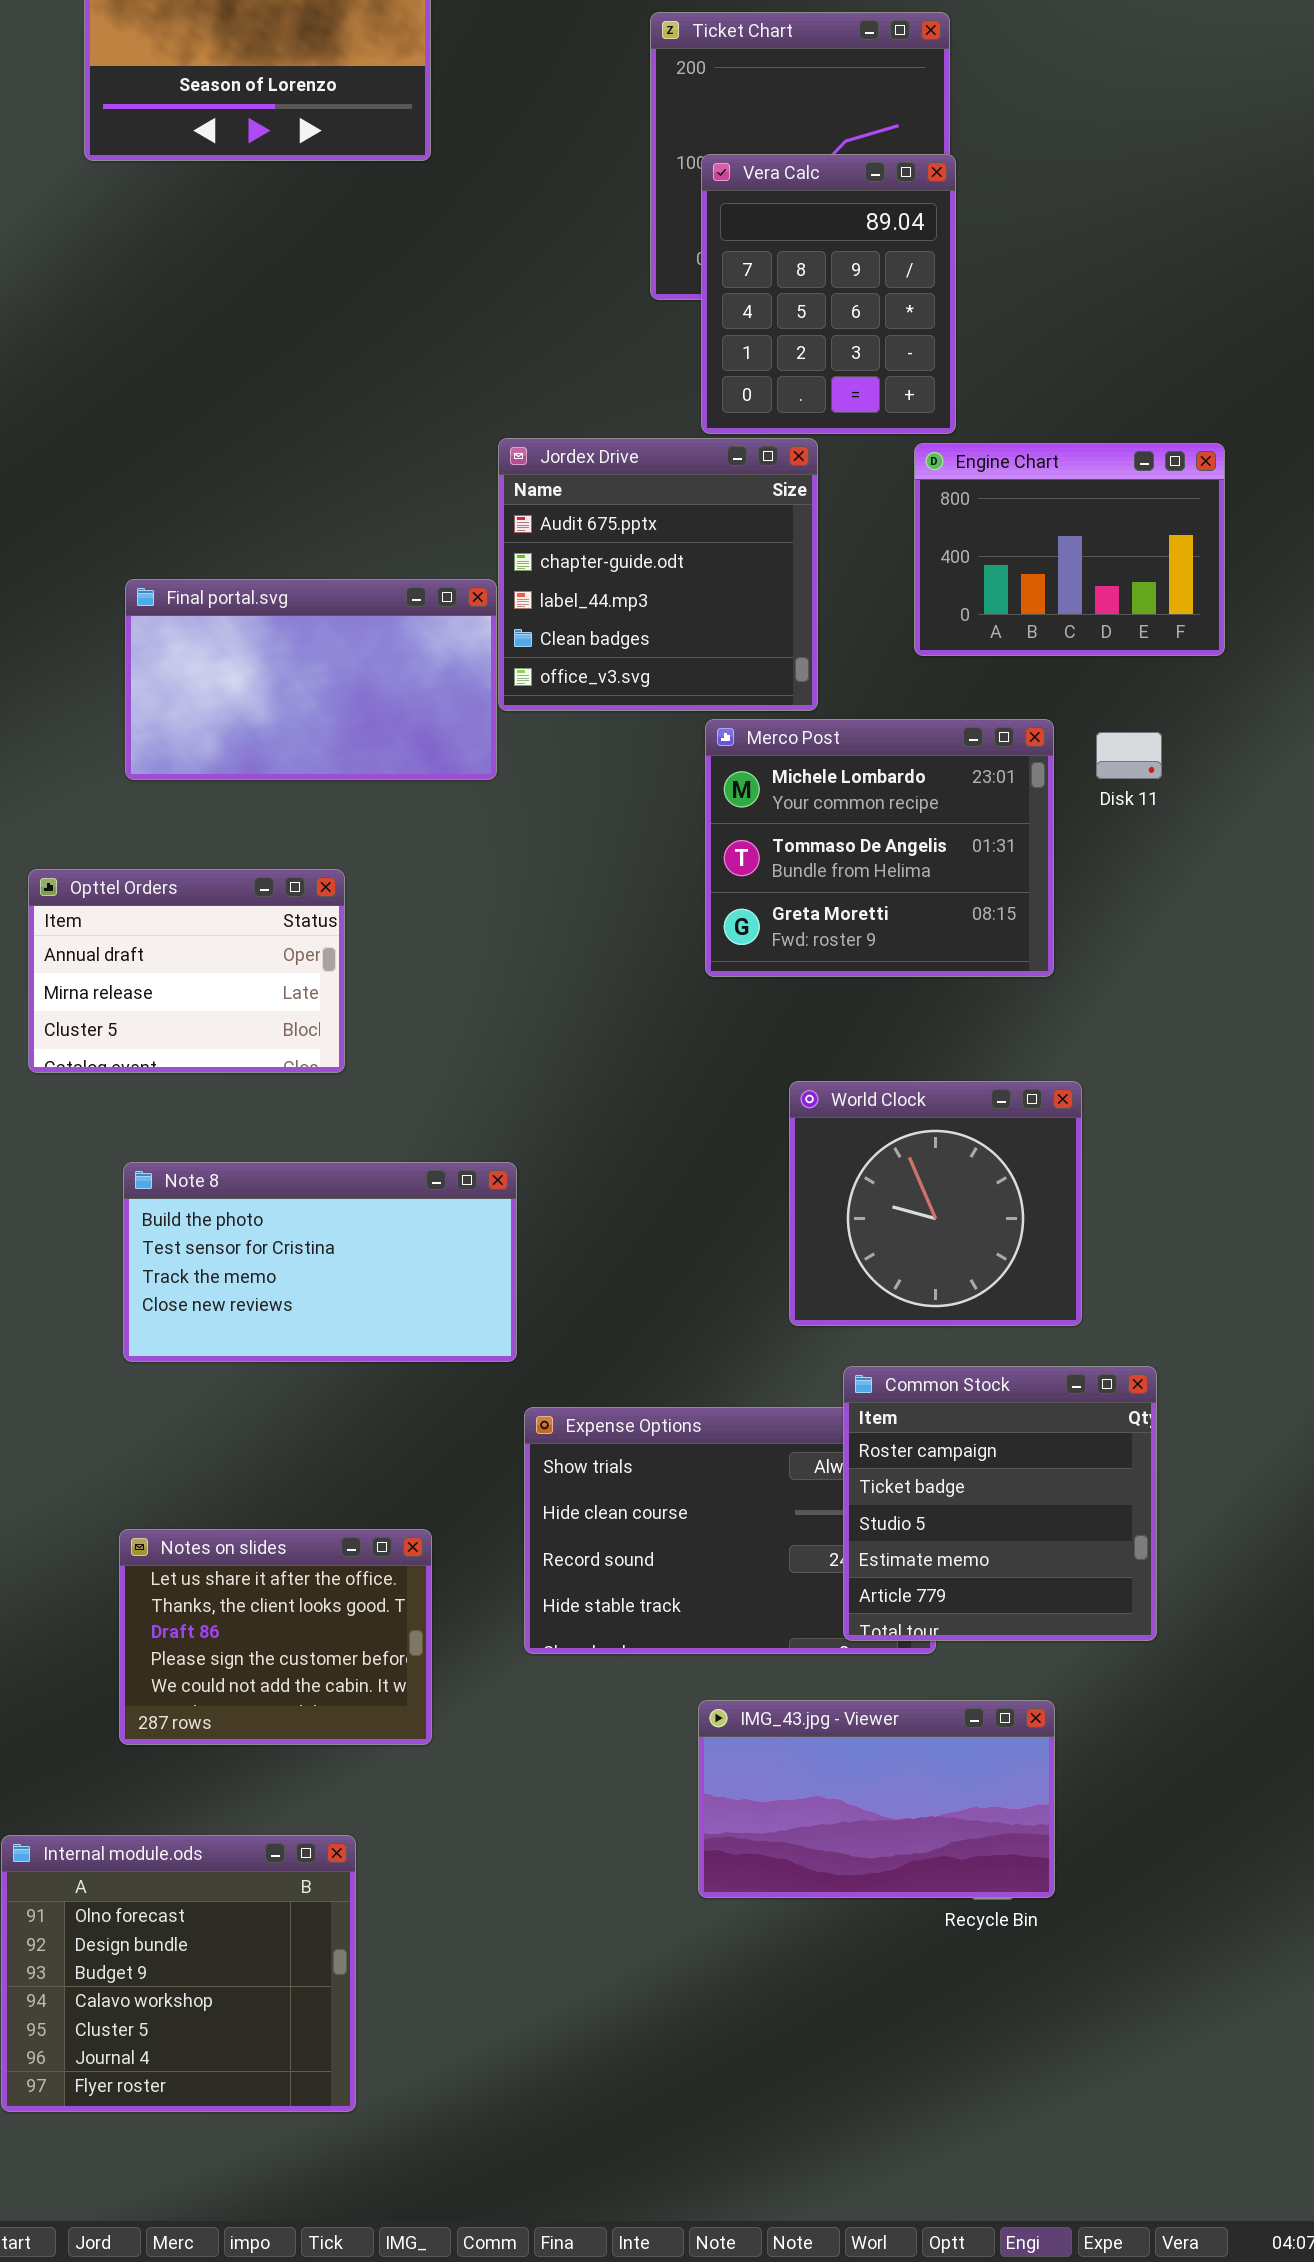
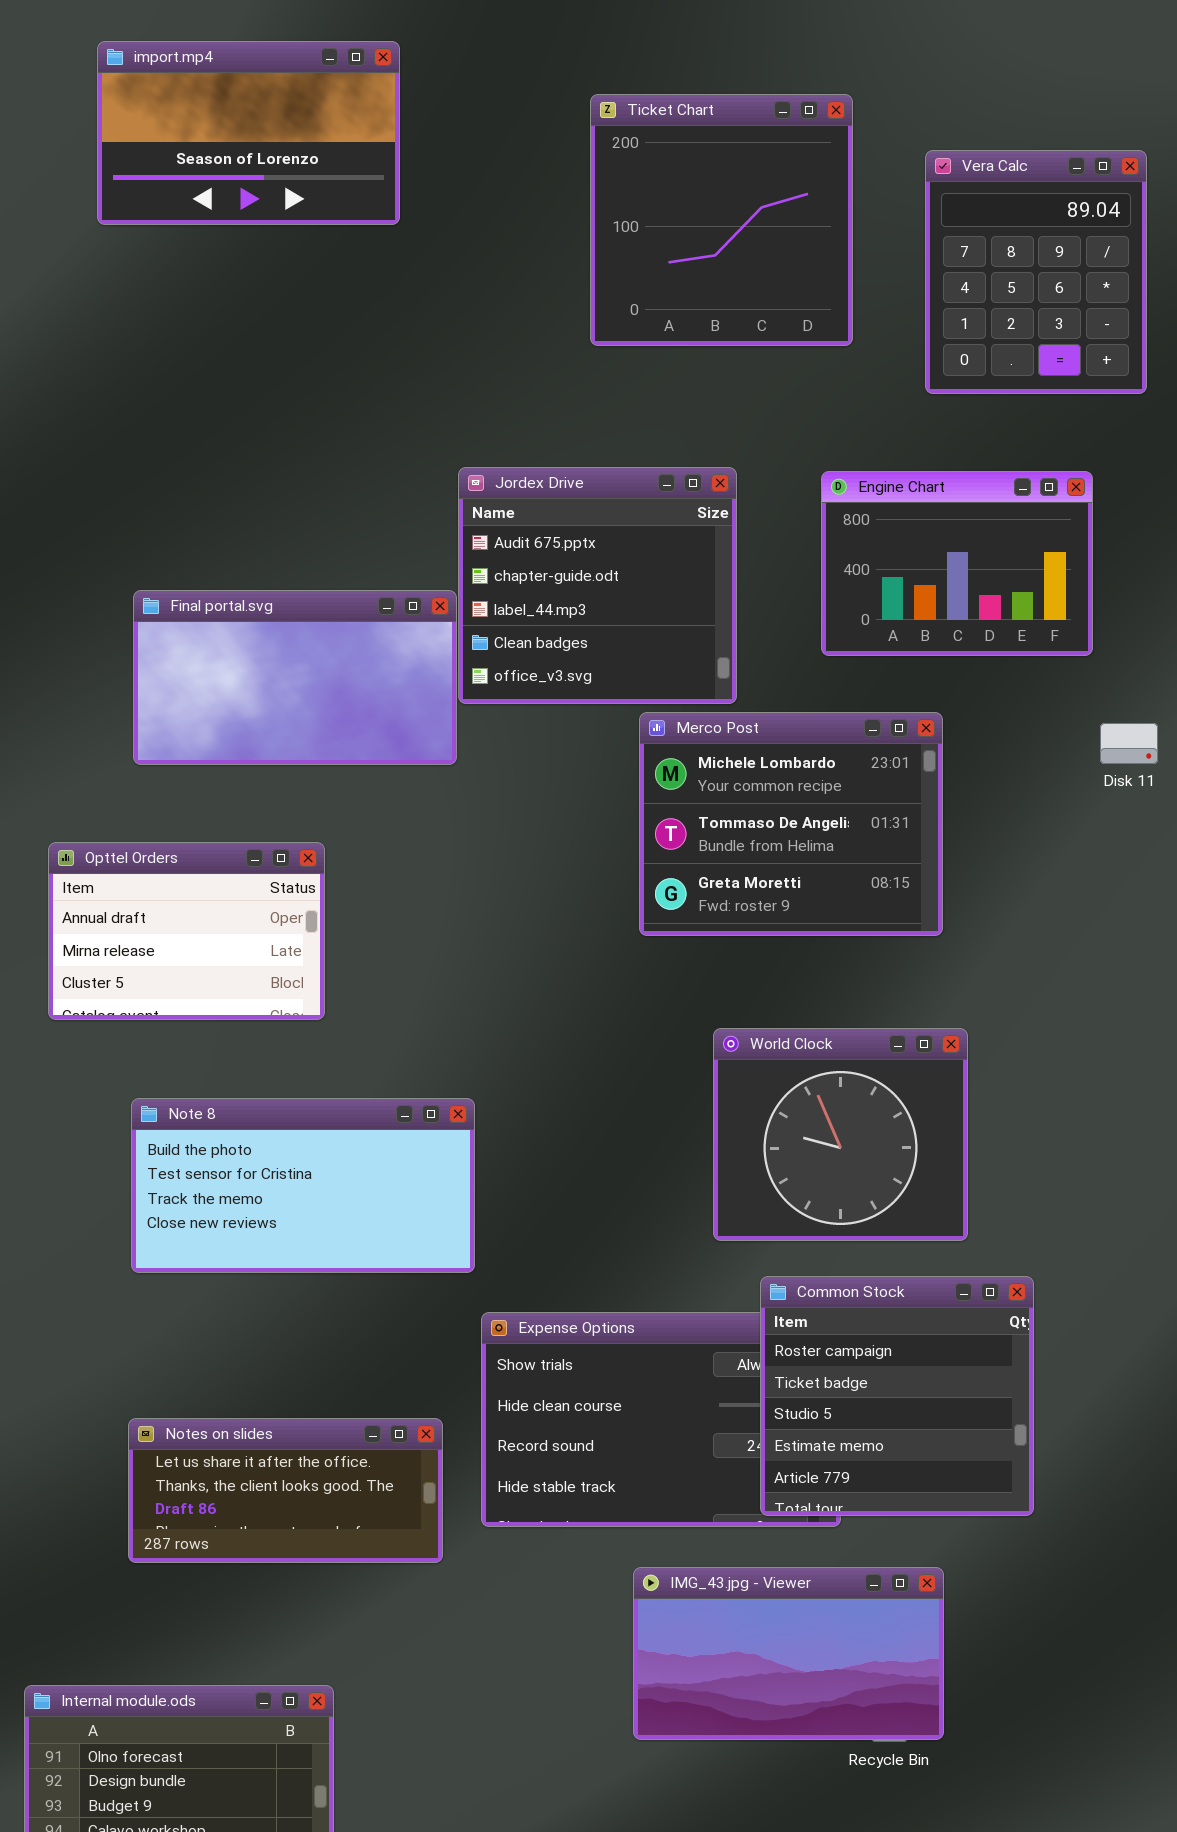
Vera Calc: [701,154,956,434] -> [925,150,1147,394], moved
Disk 11: [1096,732,1162,779] -> [1100,723,1158,764], moved
Notes on slides: [119,1529,432,1745] -> [128,1418,443,1563], resized

